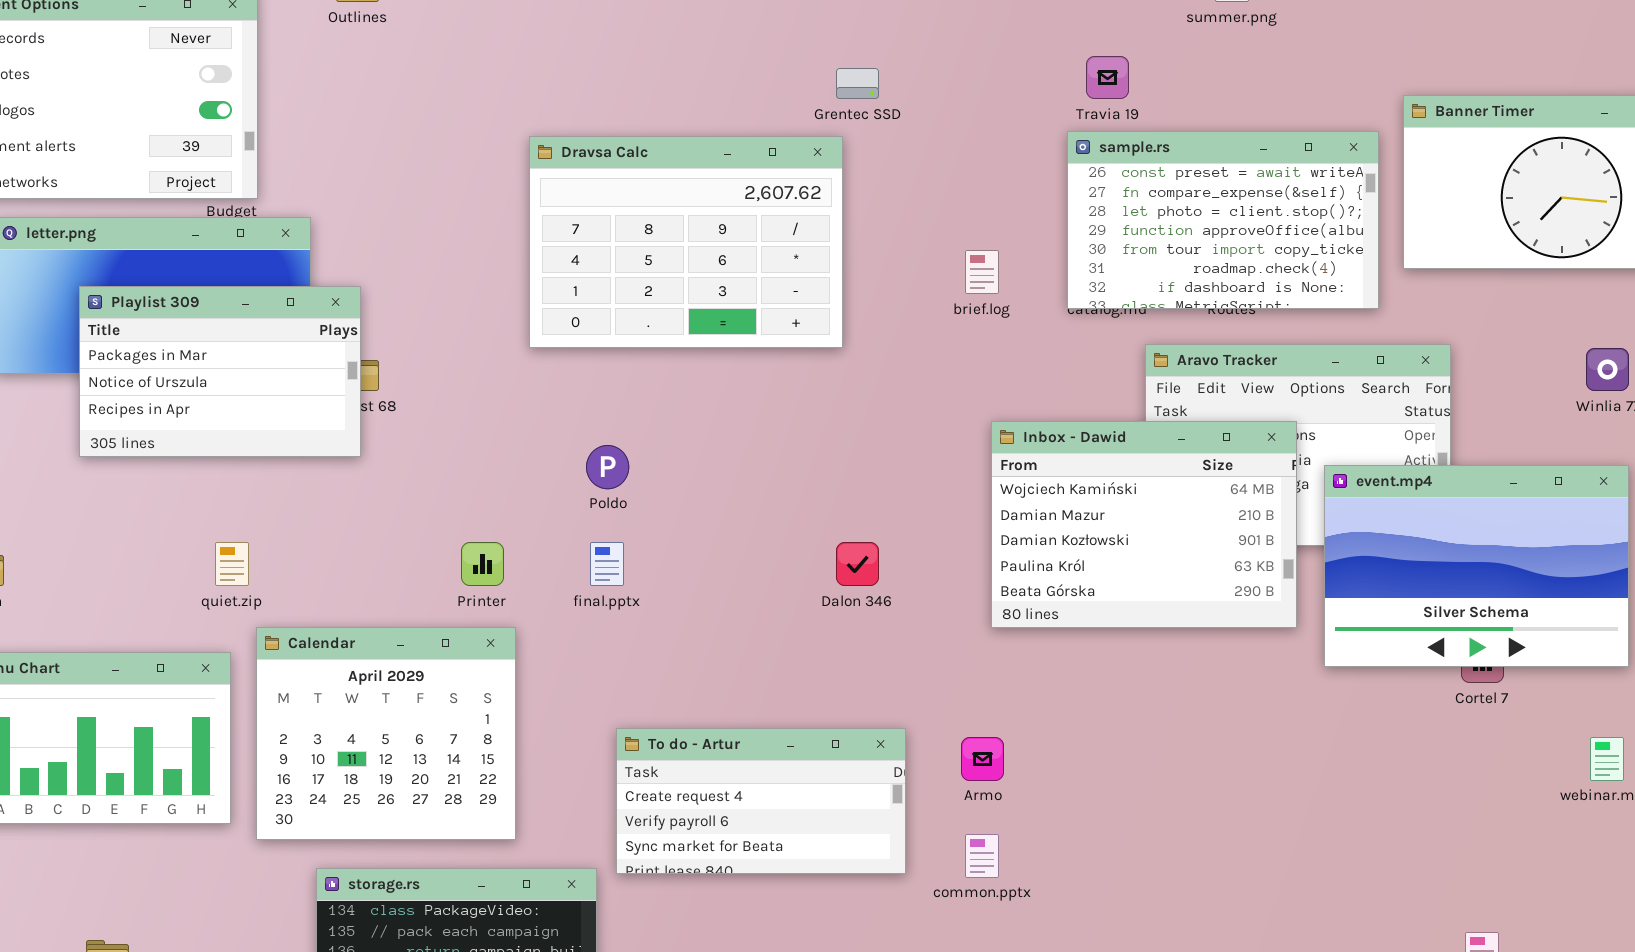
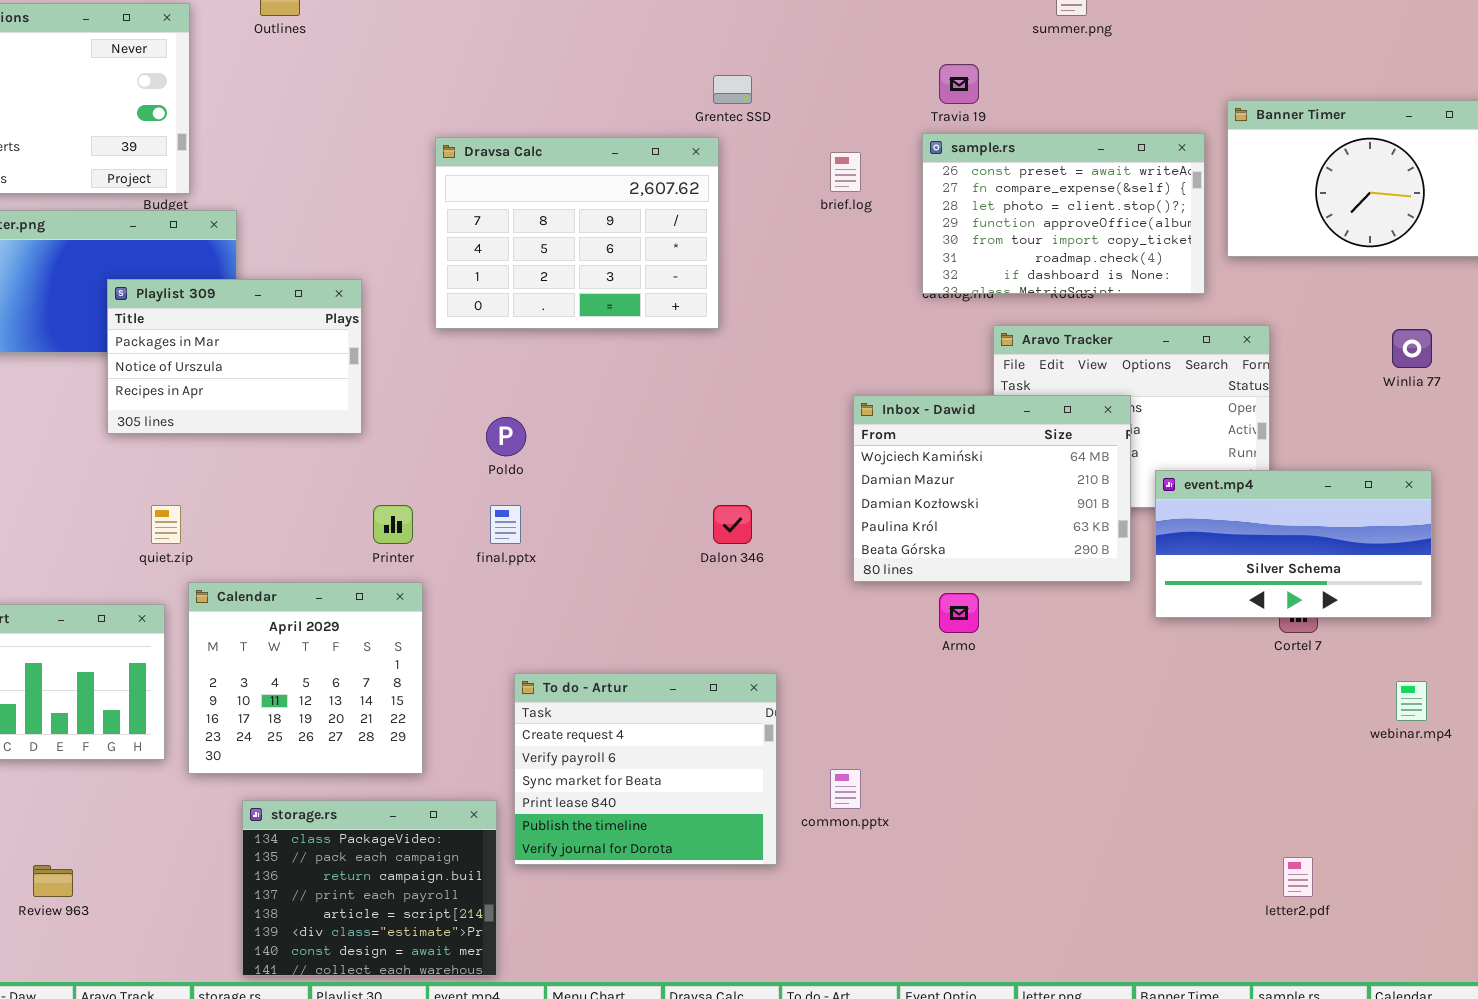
brief.log: [965,250,999,294] -> [830,152,861,192], moved
Playlist 309: [79,286,361,457] -> [107,279,362,434], moved
event.mp4: [1324,465,1629,667] -> [1155,470,1432,618], resized
To do - Artur: [616,728,906,874] -> [514,673,777,865], resized
Armo: [961,737,1004,781] -> [939,593,979,633], moved

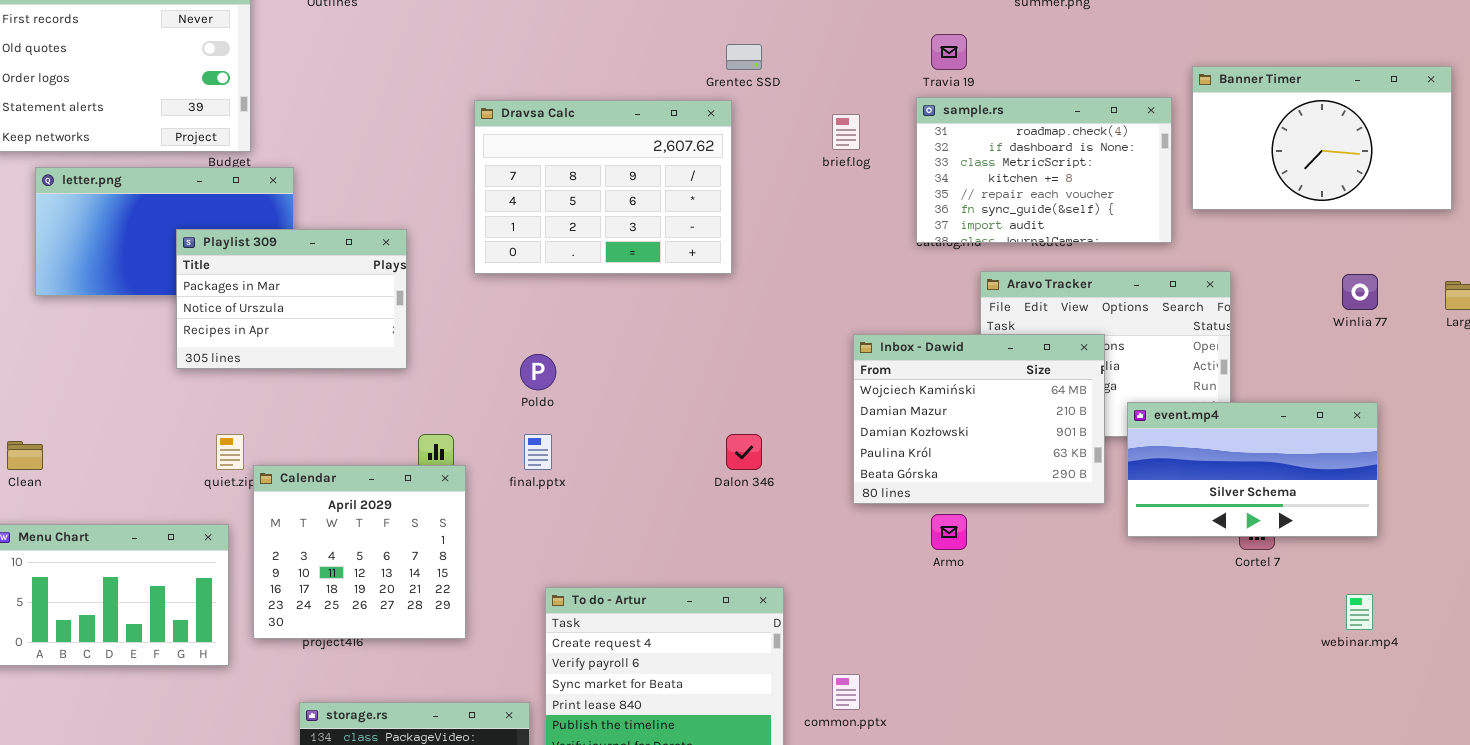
sample.rs: [922,133,1205,294] -> [916,97,1172,243], scrolled down 5 rows
Calendar: [188,582,423,774] -> [253,465,466,639], moved

